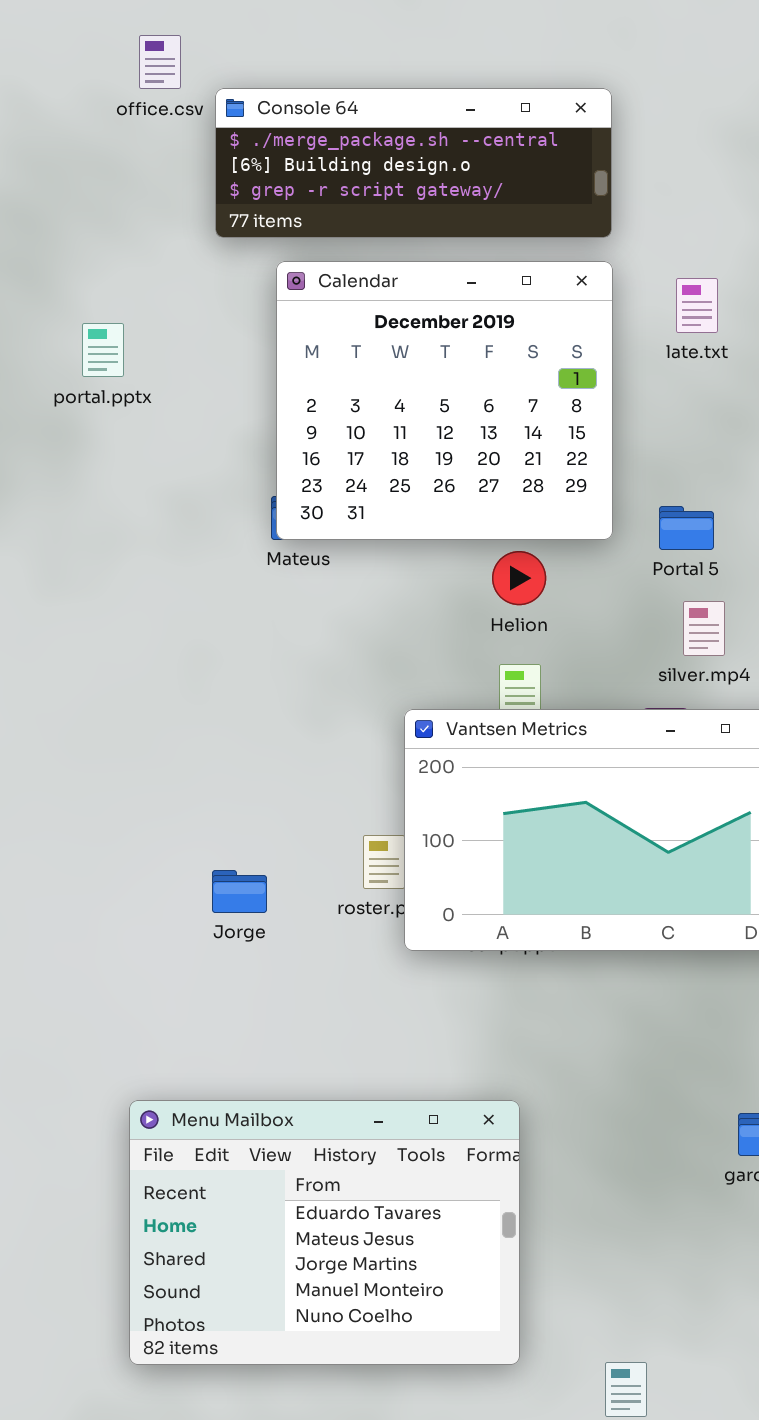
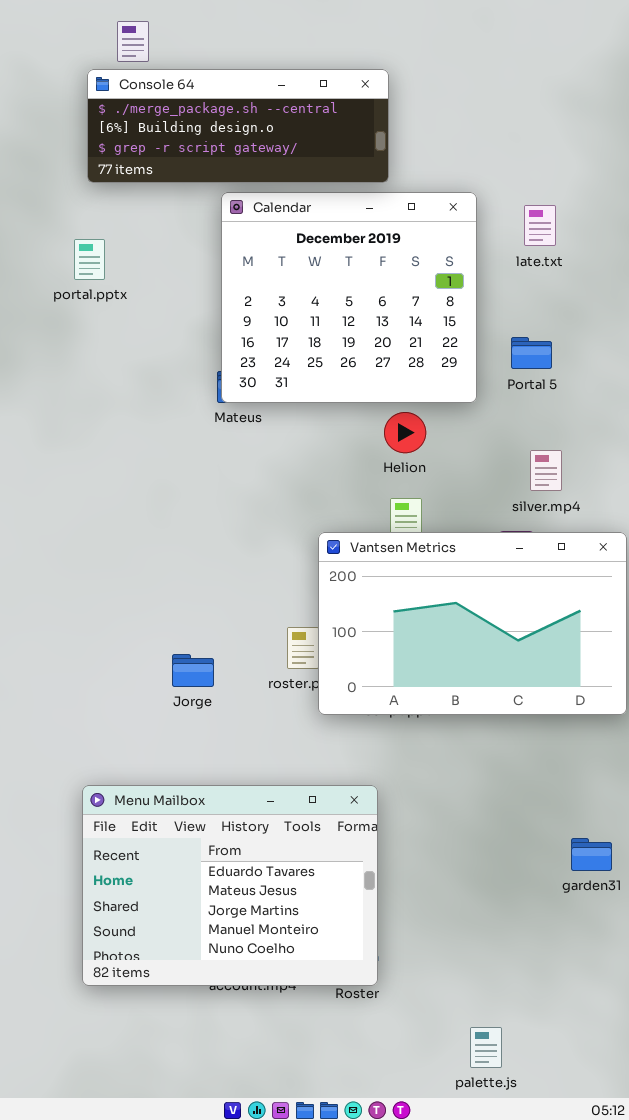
Console 64: [215,88,612,238] -> [87,69,389,183], moved
Portal 5: [659,506,714,550] -> [511,337,552,369], moved
Menu Mailbox: [129,1100,520,1365] -> [82,785,378,986], moved

